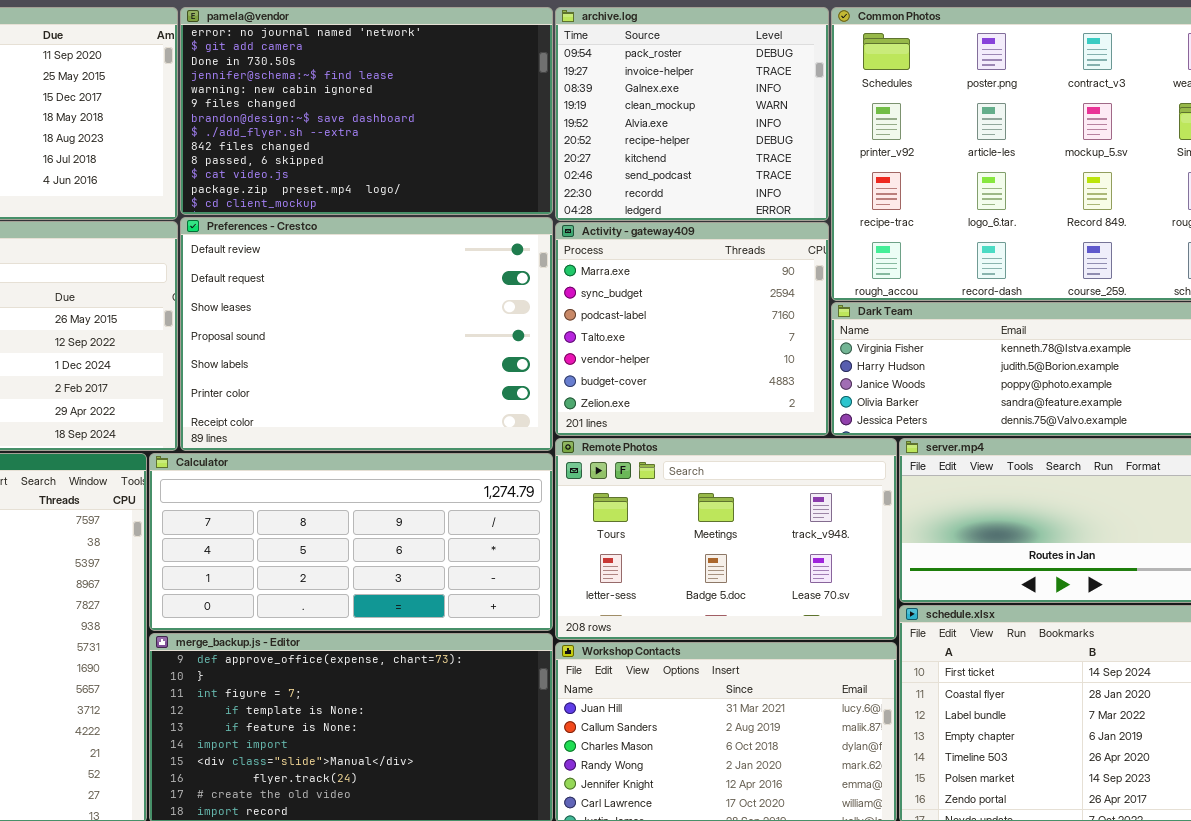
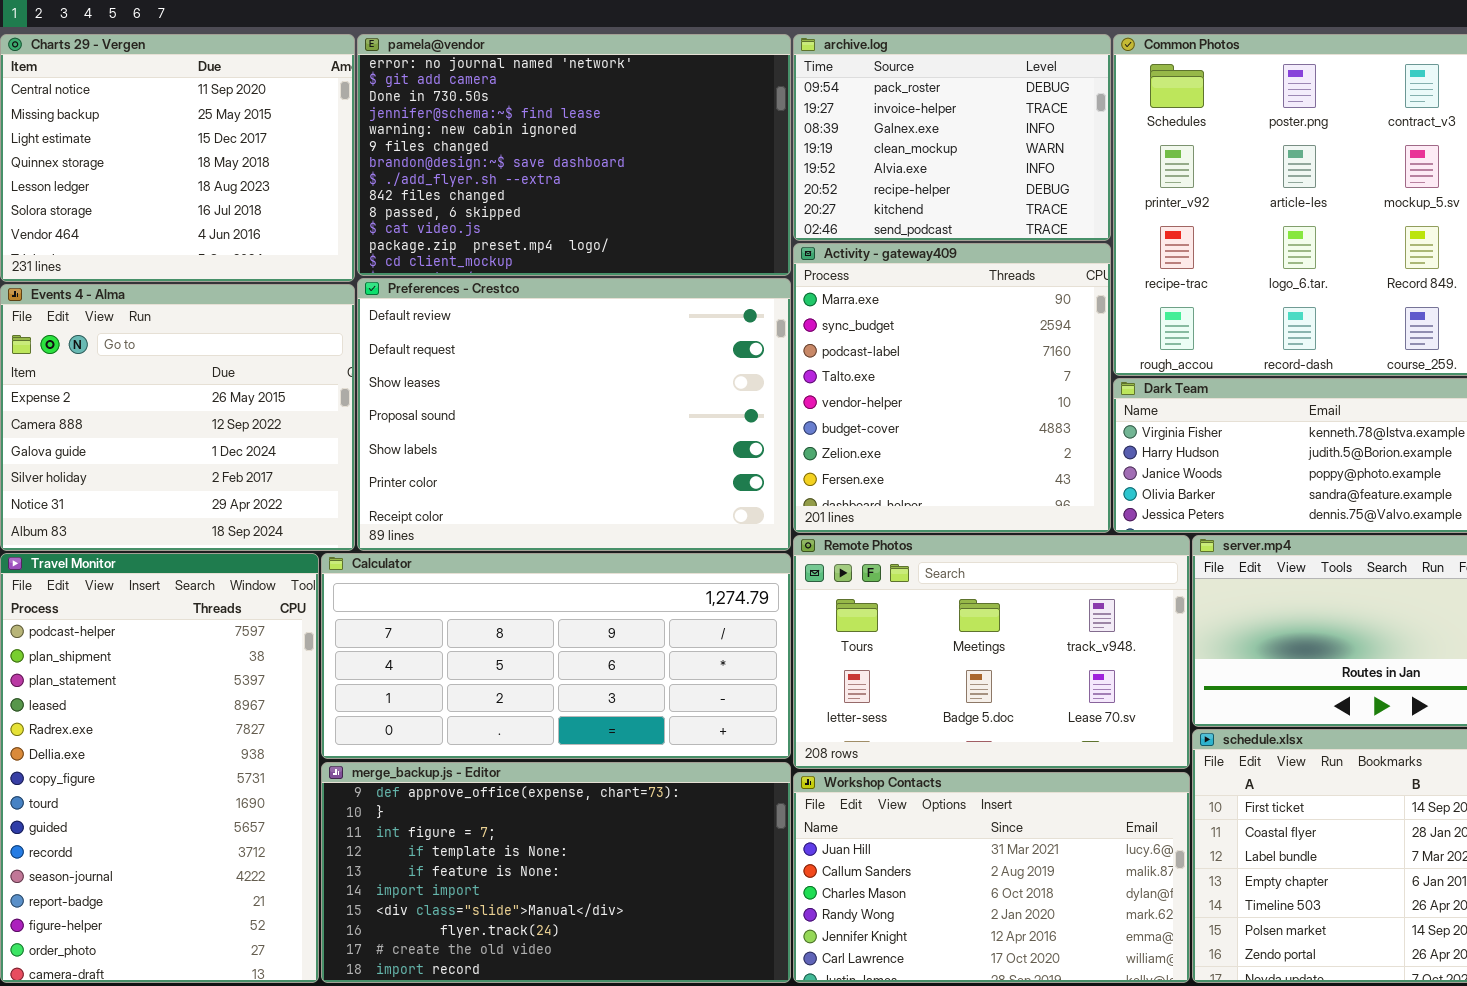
archive.log: [555,7,829,221] -> [793,34,1111,241], resized
Activity - gateway409: [555,222,829,436] -> [793,243,1111,533], resized

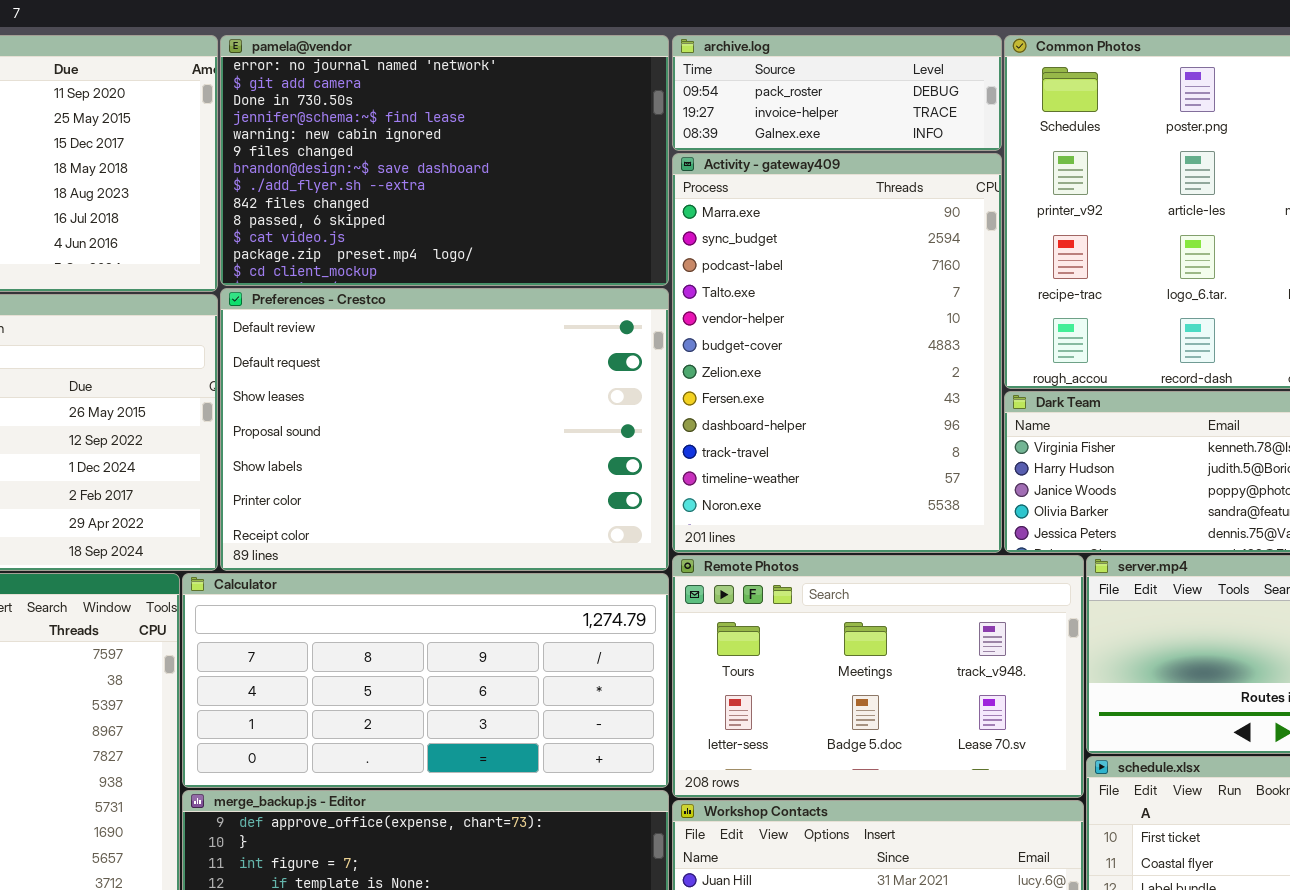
archive.log: [793,34,1111,241] -> [672,35,1002,151], resized
Activity - gateway409: [793,243,1111,533] -> [672,153,1002,553], resized

